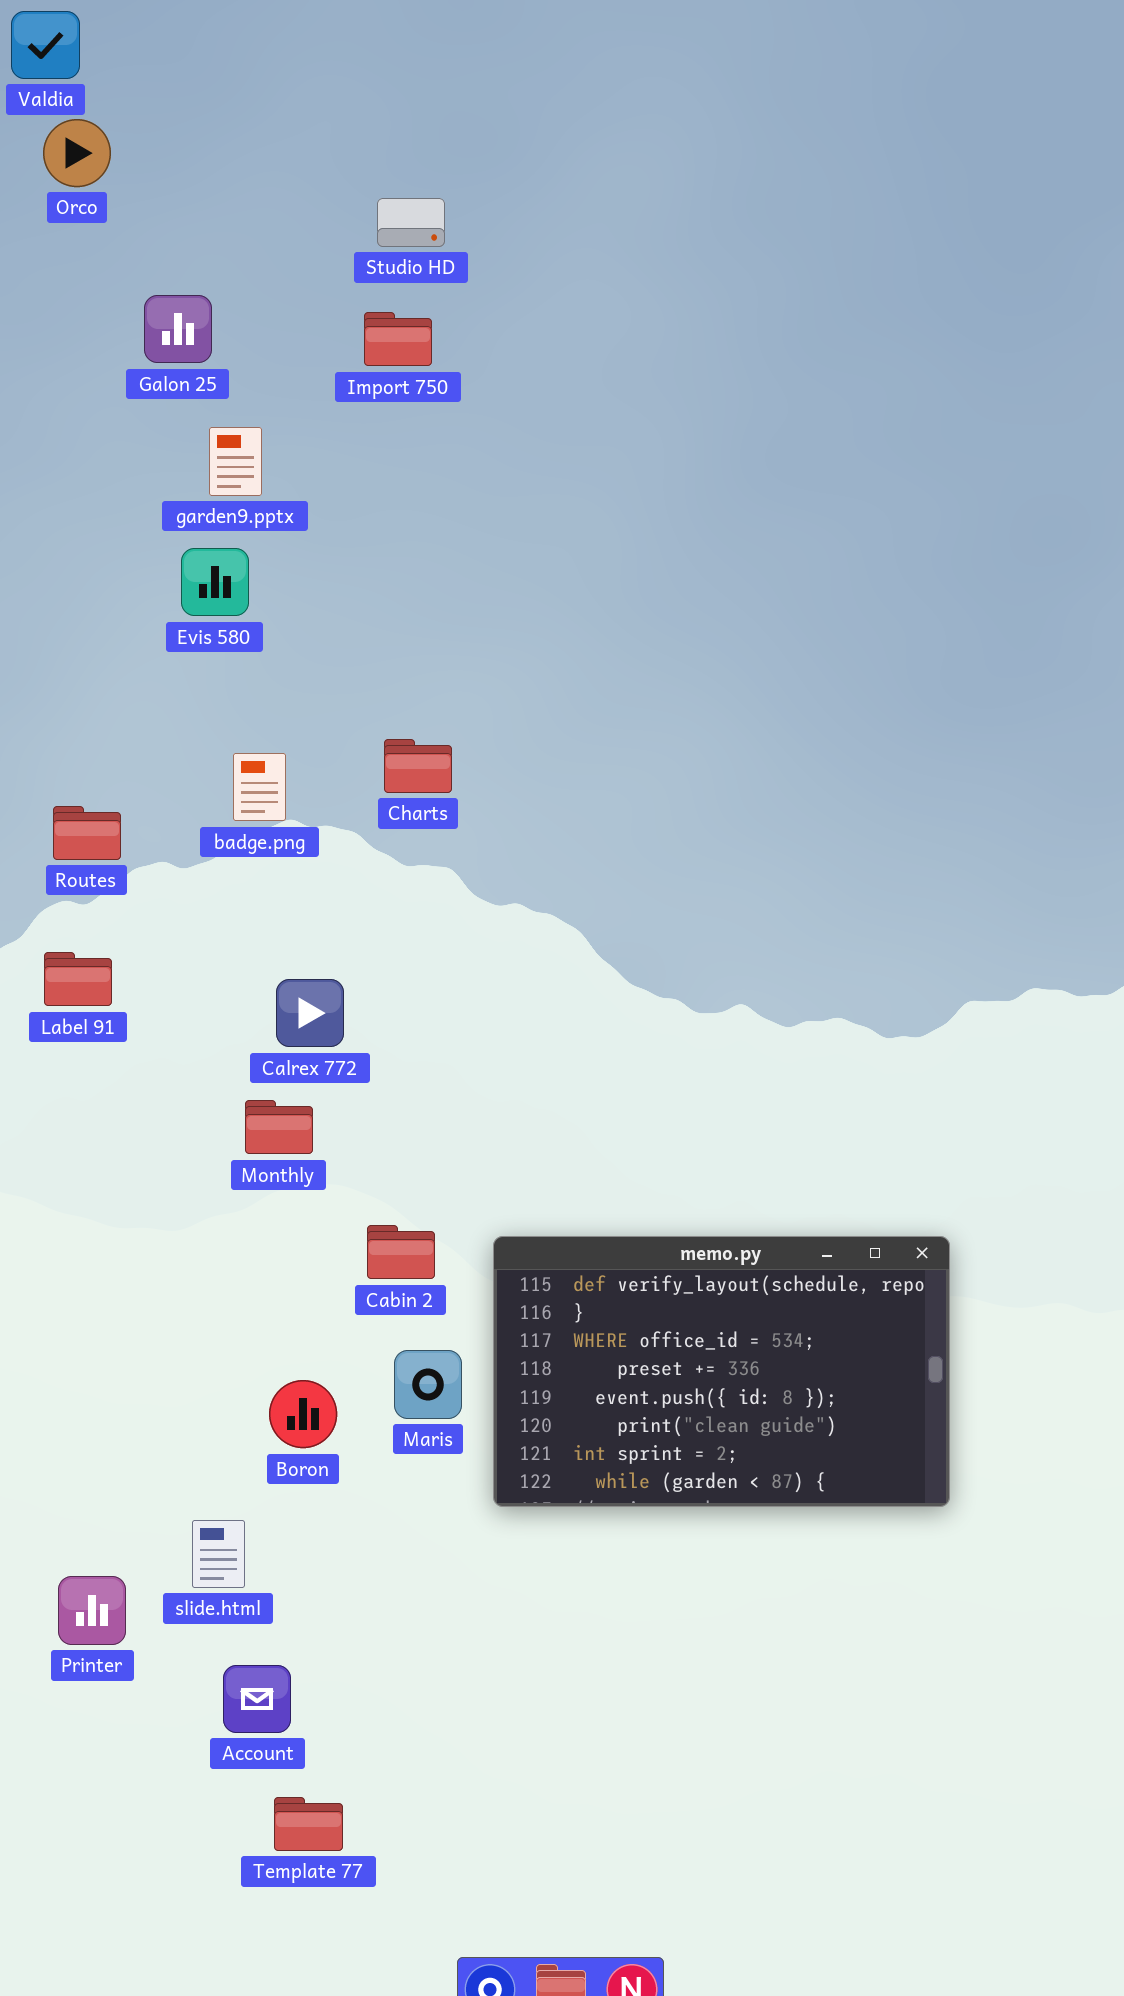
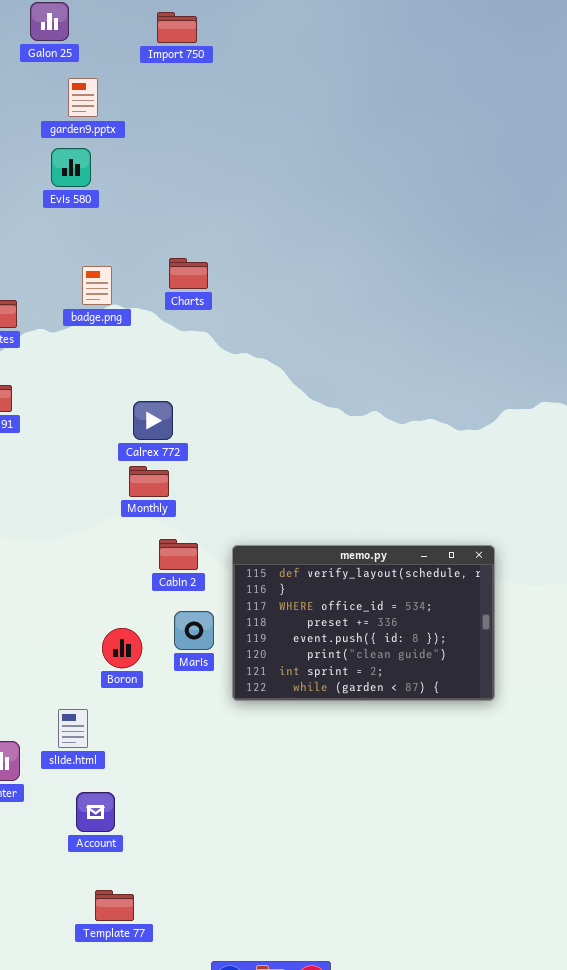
Calrex 772: [276,979,344,1047] -> [133,401,173,440], moved
Monthly: [245,1100,313,1154] -> [129,466,169,497], moved
Template 77: [274,1797,343,1851] -> [95,890,134,921], moved

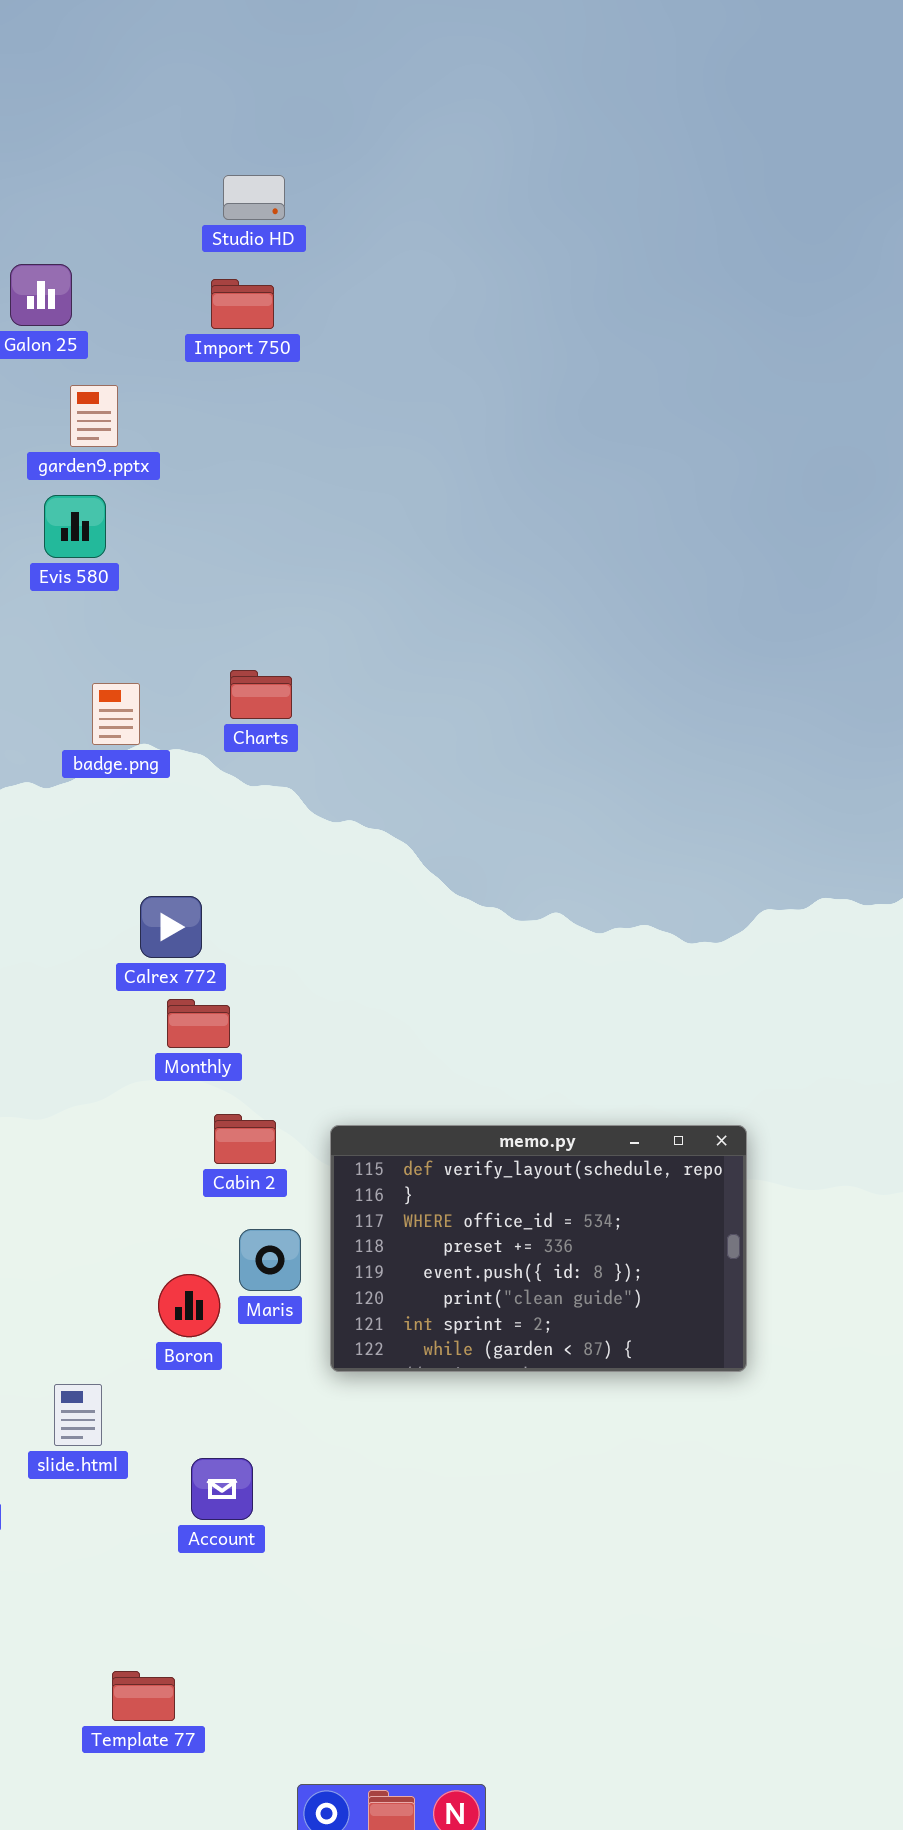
Calrex 772: [133,401,173,440] -> [140,896,202,958], moved
Boron: [102,628,142,668] -> [158,1274,220,1337], moved
Account: [76,792,115,832] -> [191,1458,253,1520], moved

